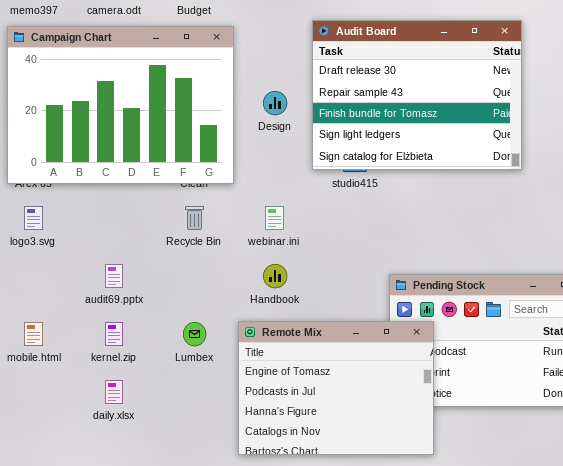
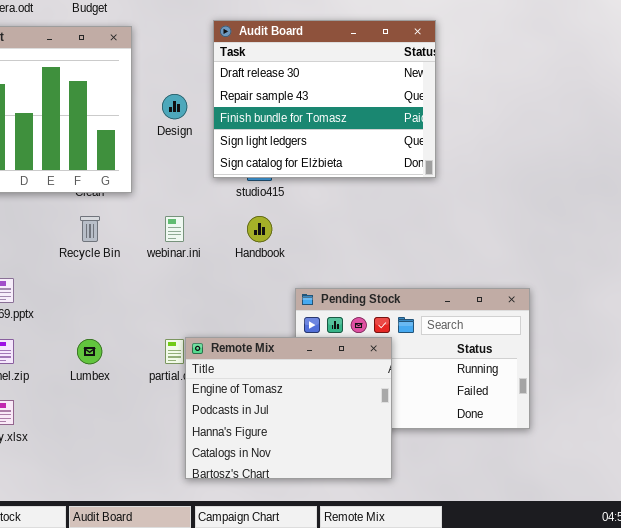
Handbook: [263,264,287,288] -> [247,216,272,242], moved
Remote Mix: [238,321,434,455] -> [185,337,392,479], moved

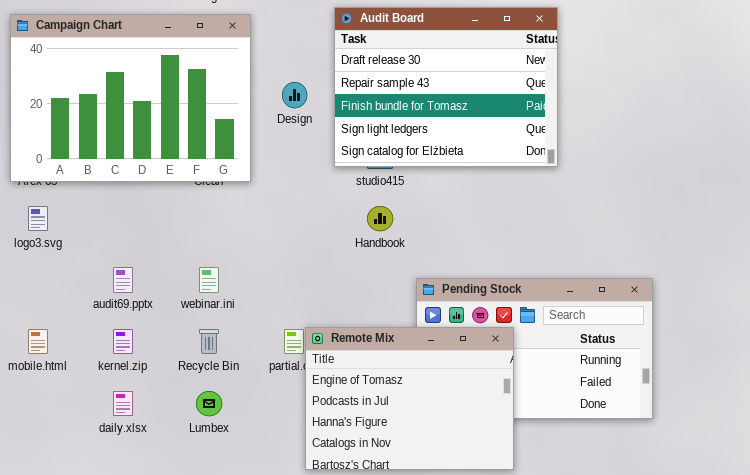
Recycle Bin: [80,216,100,242] -> [199,329,219,354], moved
webinar.ini: [165,216,184,242] -> [199,267,219,293], moved
Lumbex: [77,339,102,364] -> [196,391,222,416], moved

